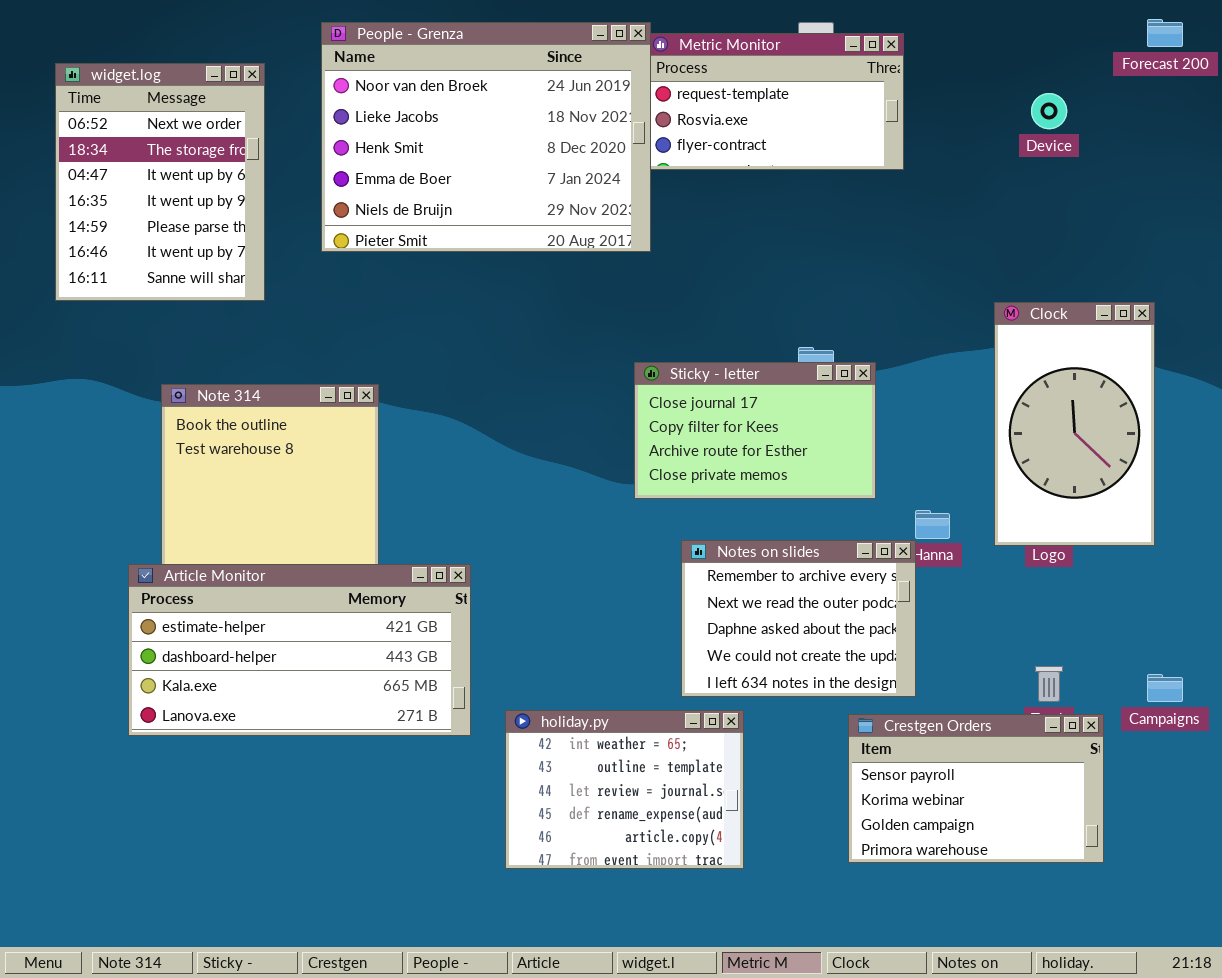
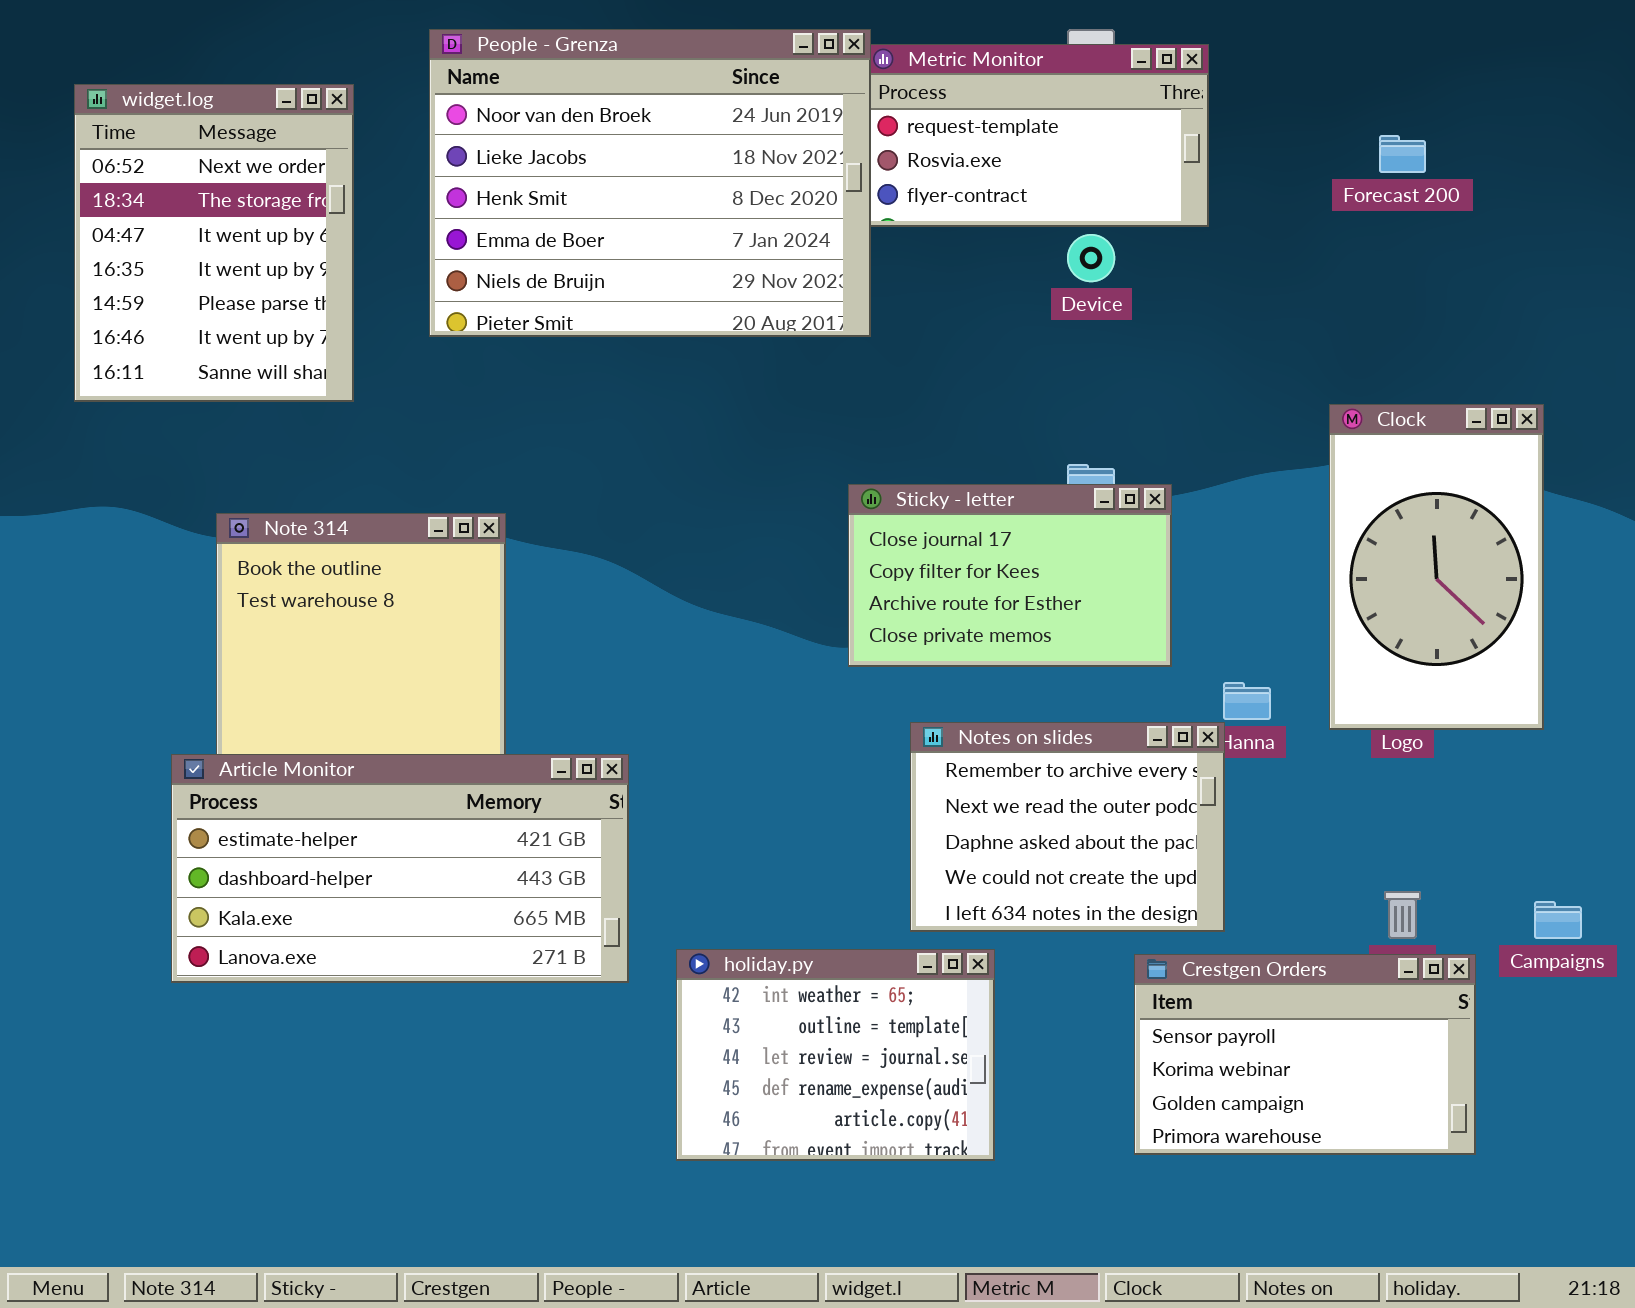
Forecast 200: [1147,19,1183,47] -> [1379,135,1426,173], moved
Device: [1031,93,1067,129] -> [1067,234,1115,282], moved

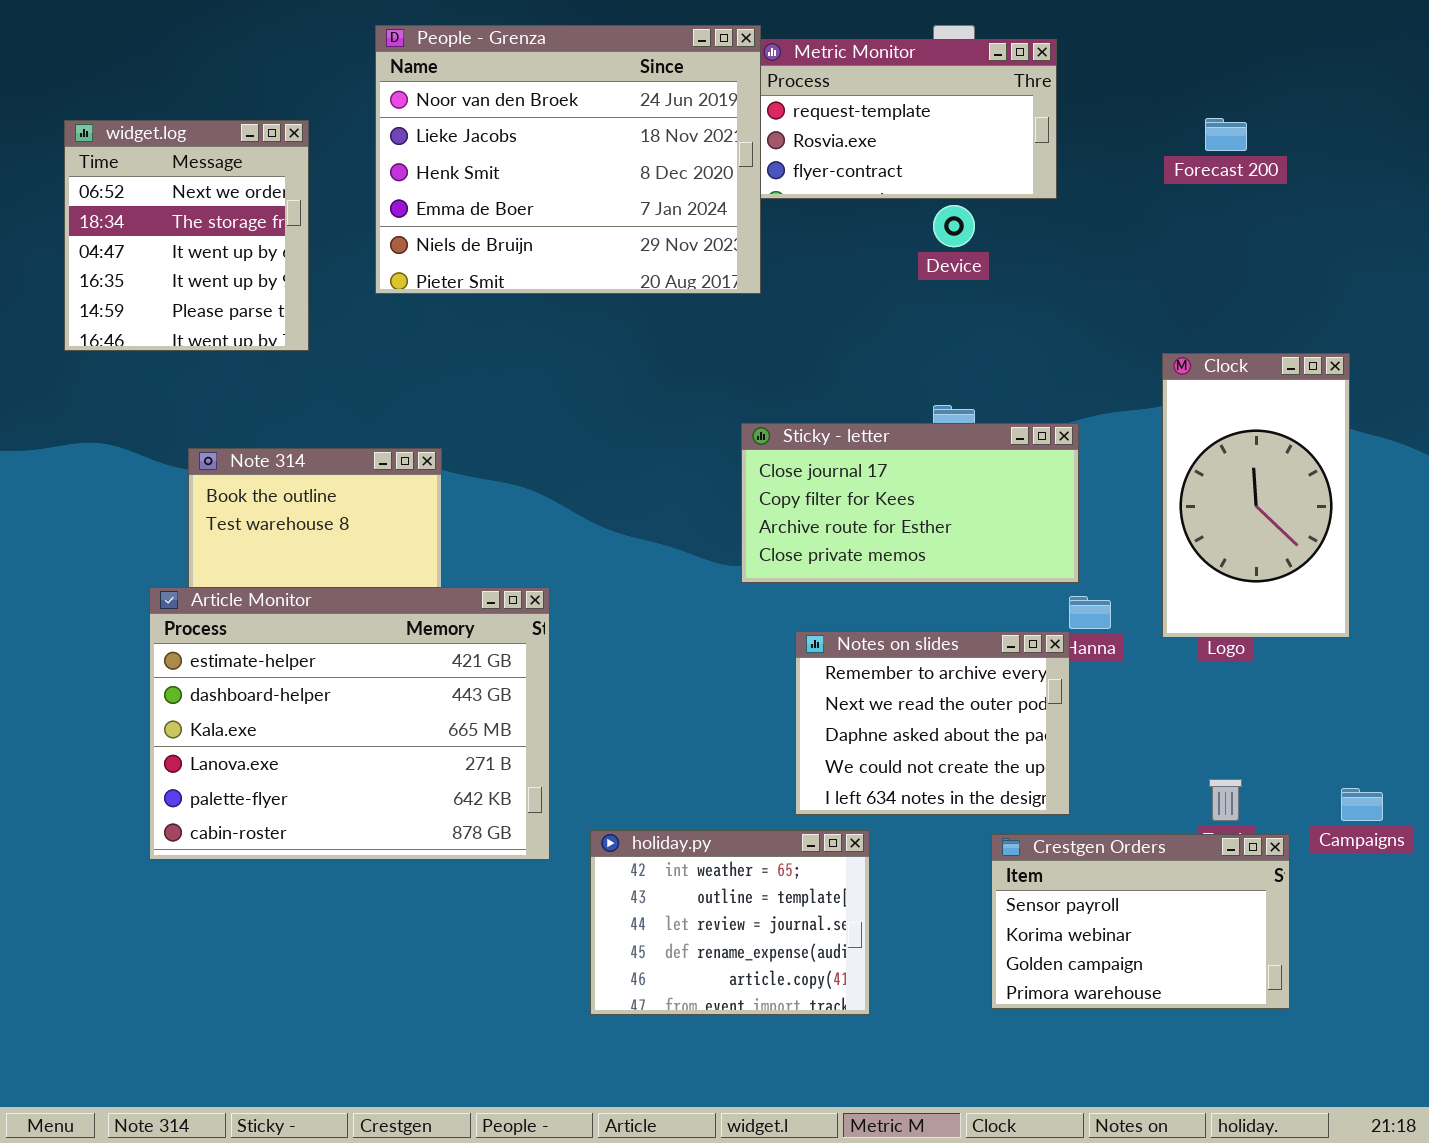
widget.log: [74,84,354,402] -> [64,120,309,351], resized
Sticky - letter: [848,484,1172,667] -> [741,423,1079,583], resized
Article Monitor: [171,754,629,983] -> [149,587,550,860], resized

